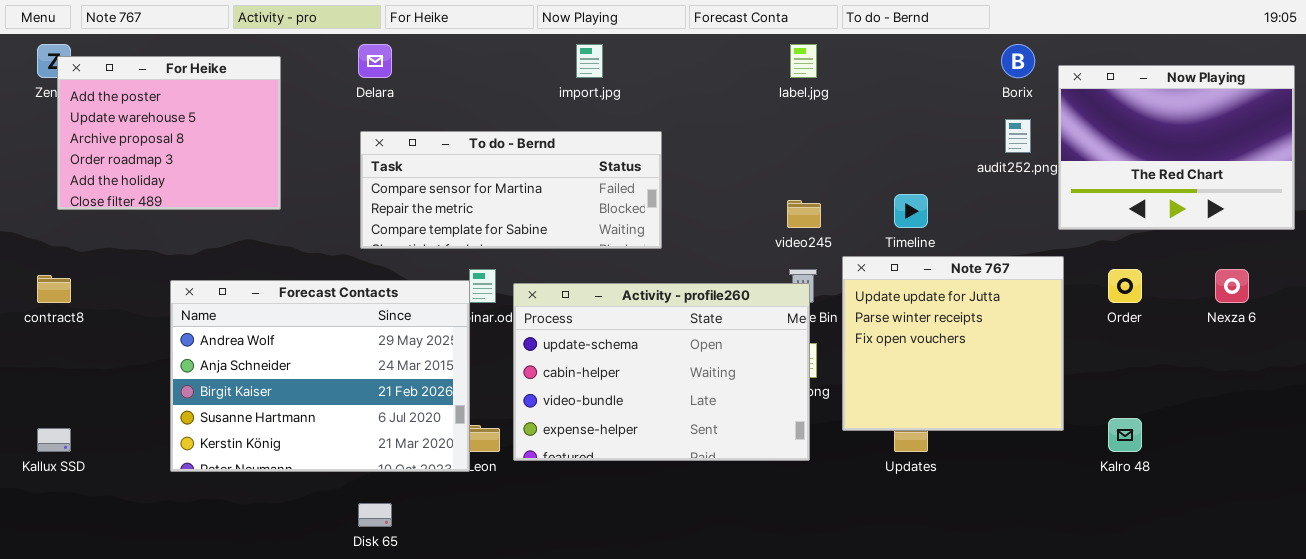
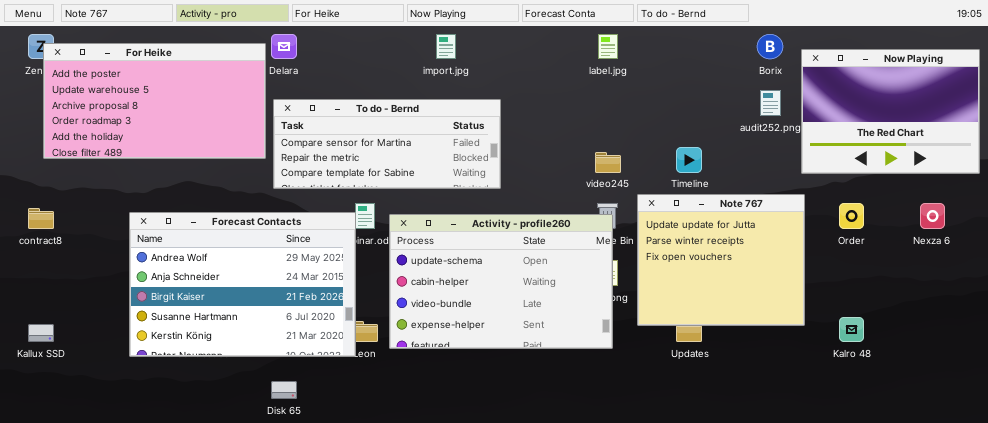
For Heike: [57,56,281,210] -> [43,43,266,159], resized

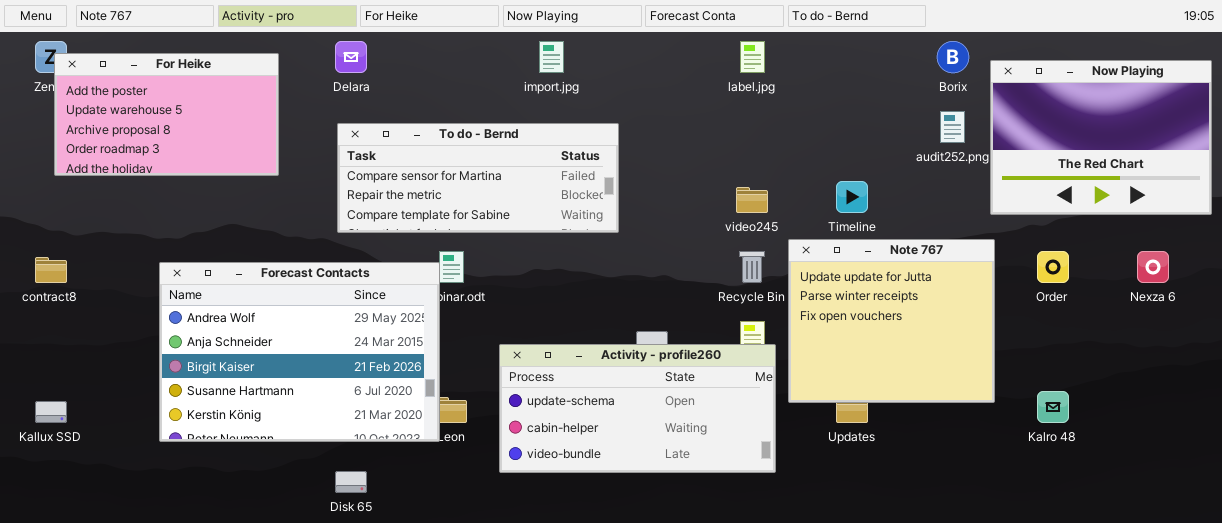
For Heike: [43,43,266,159] -> [54,53,279,176], resized
Activity - profile260: [389,214,613,349] -> [499,344,776,473], moved, resized

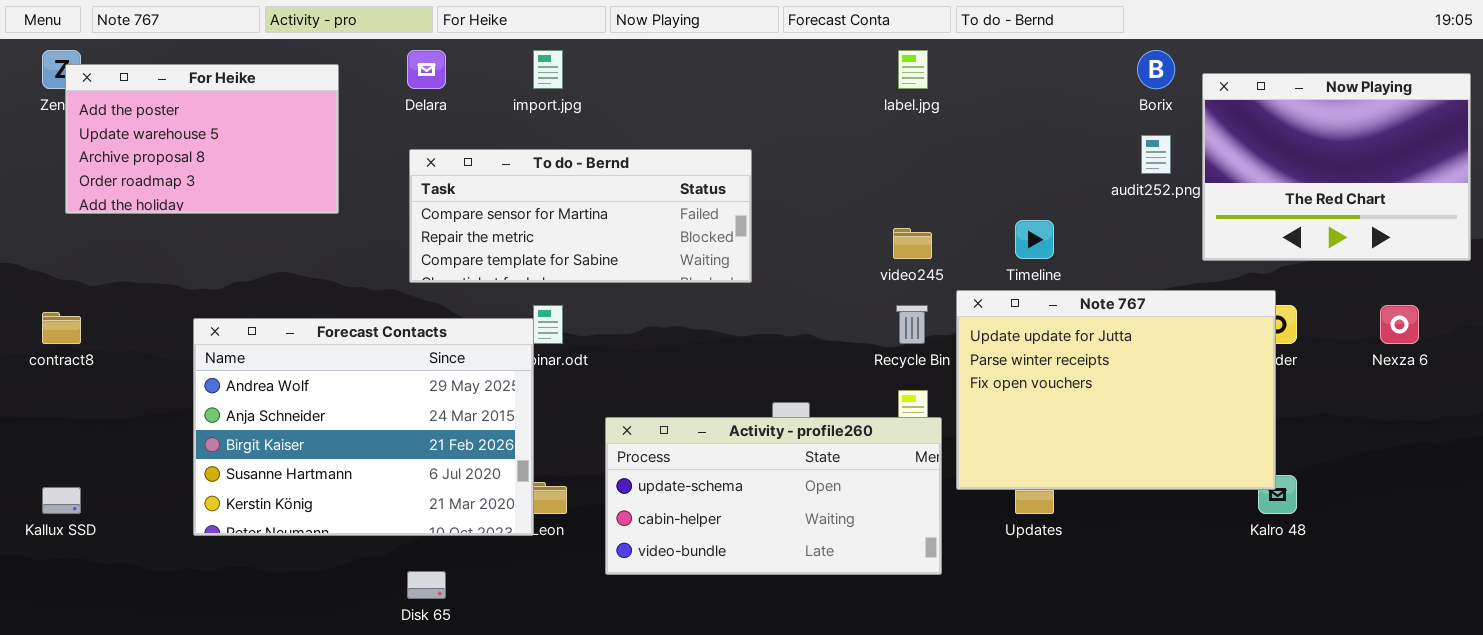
import.jpg: [539,41,564,73] -> [533,50,563,89], moved
Note 767: [788,239,995,403] -> [956,290,1276,490], resized

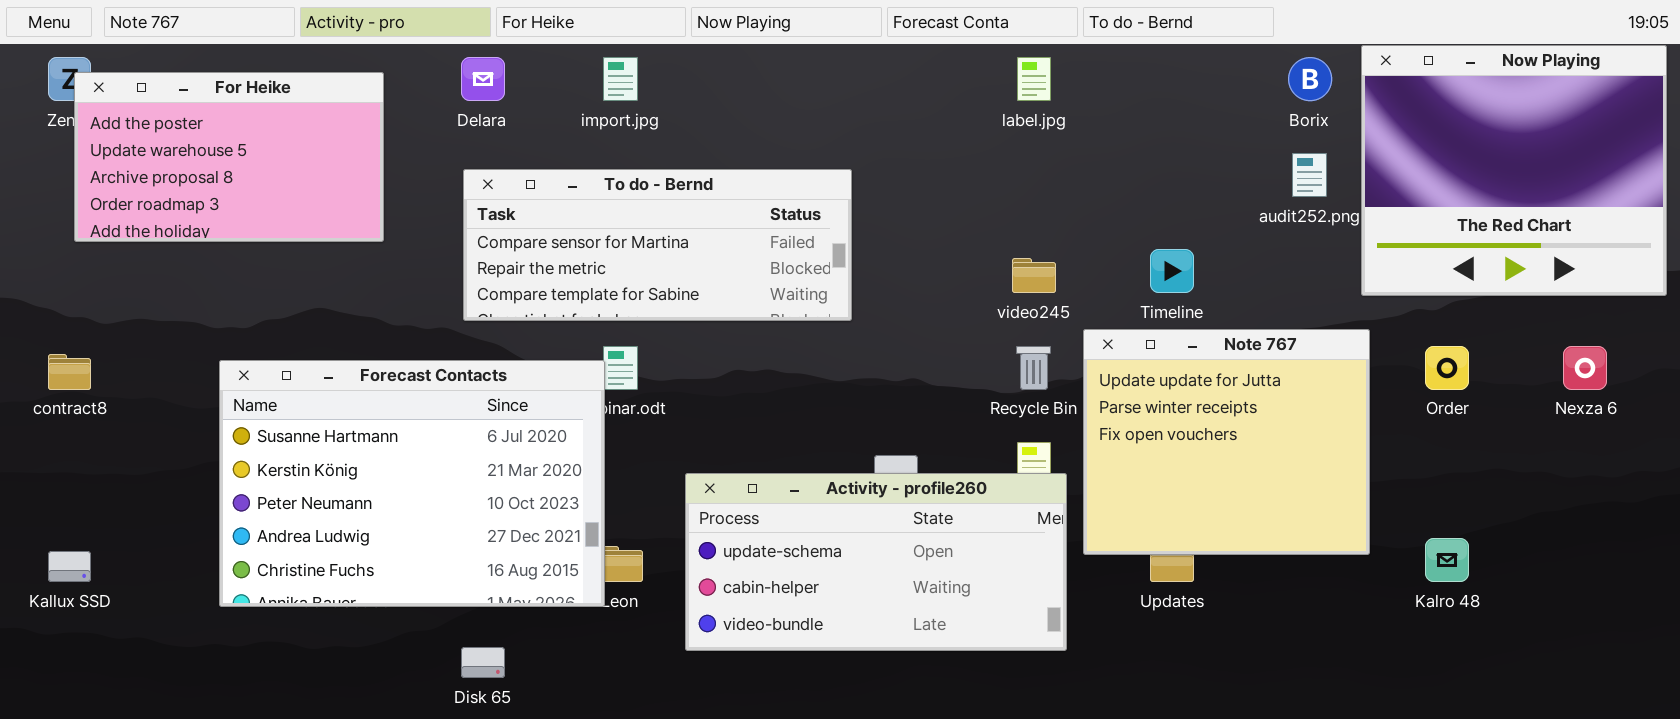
Now Playing: [1202,73,1471,261] -> [1361,45,1667,296], resized
Note 767: [956,290,1276,490] -> [1083,329,1370,555], resized
Forecast Contacts: [193,318,534,536] -> [219,360,605,607], scrolled down 3 rows

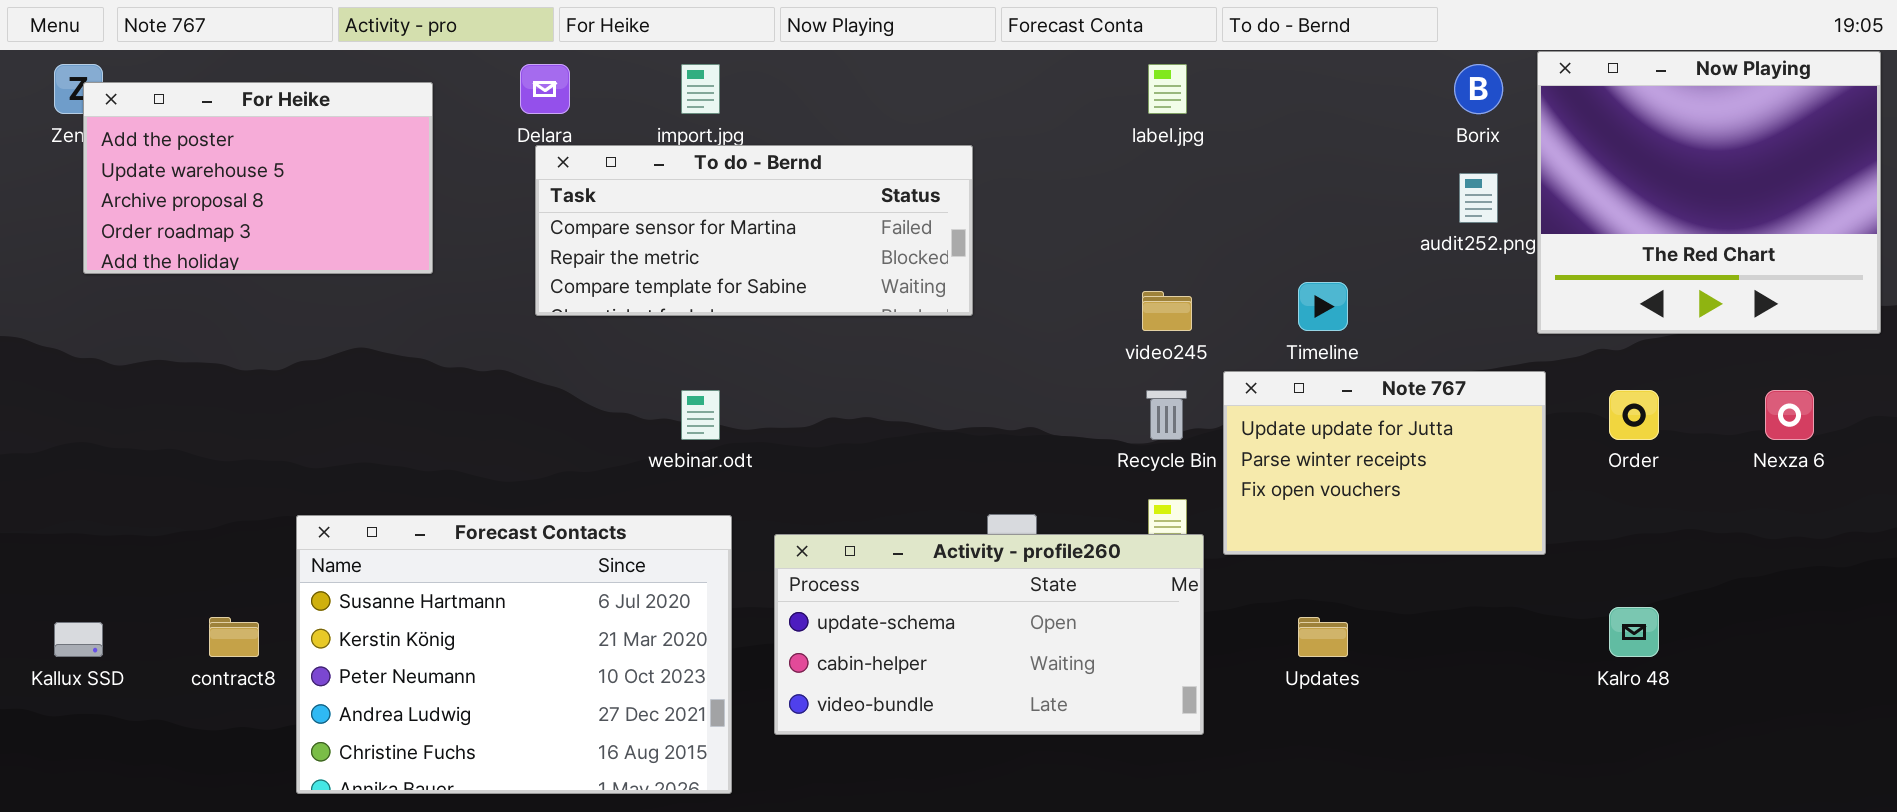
To do - Bernd: [463,169,852,321] -> [535,145,973,316], moved
Note 767: [1083,329,1370,555] -> [1223,371,1546,555], resized
contract8: [48,354,91,390] -> [209,617,259,657], moved
Forecast Contacts: [219,360,605,607] -> [296,515,732,794], moved

